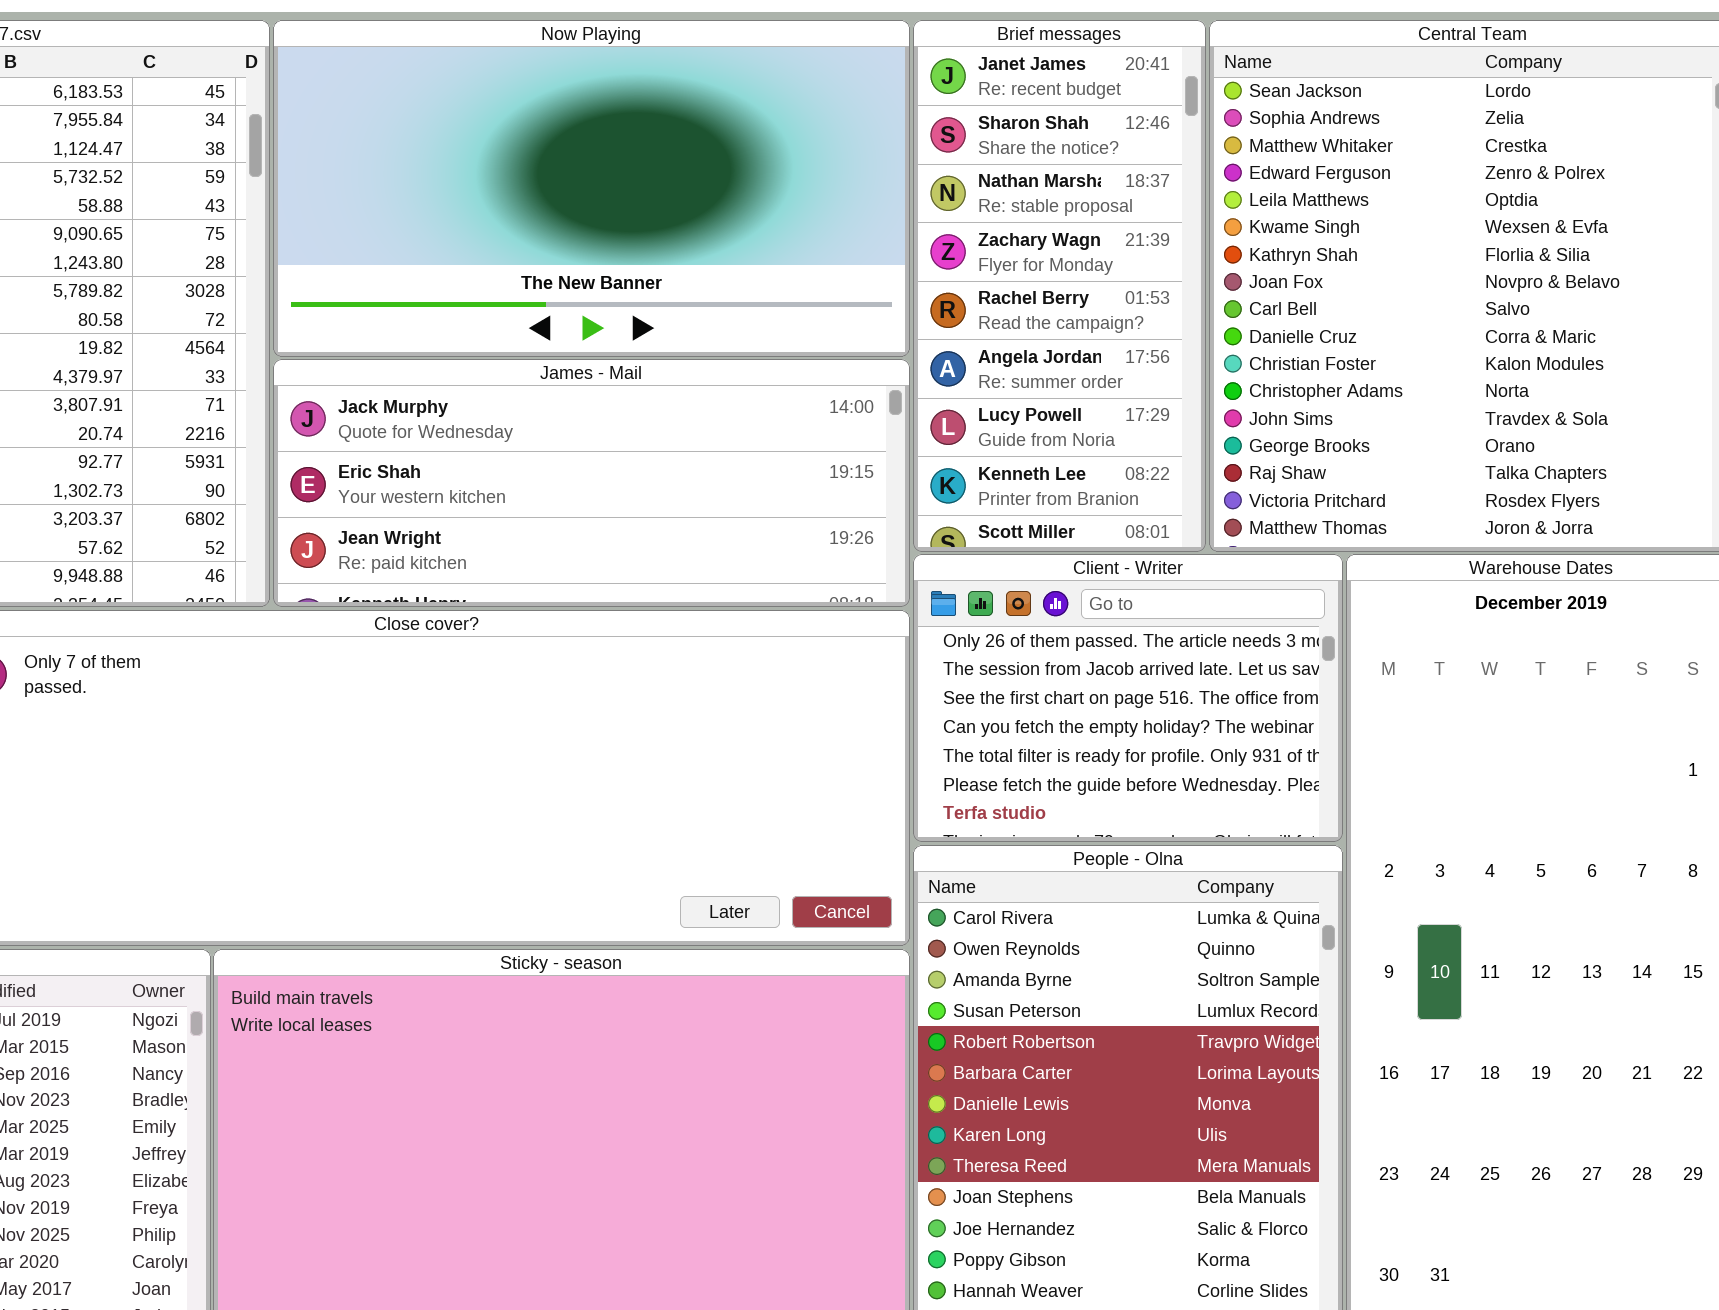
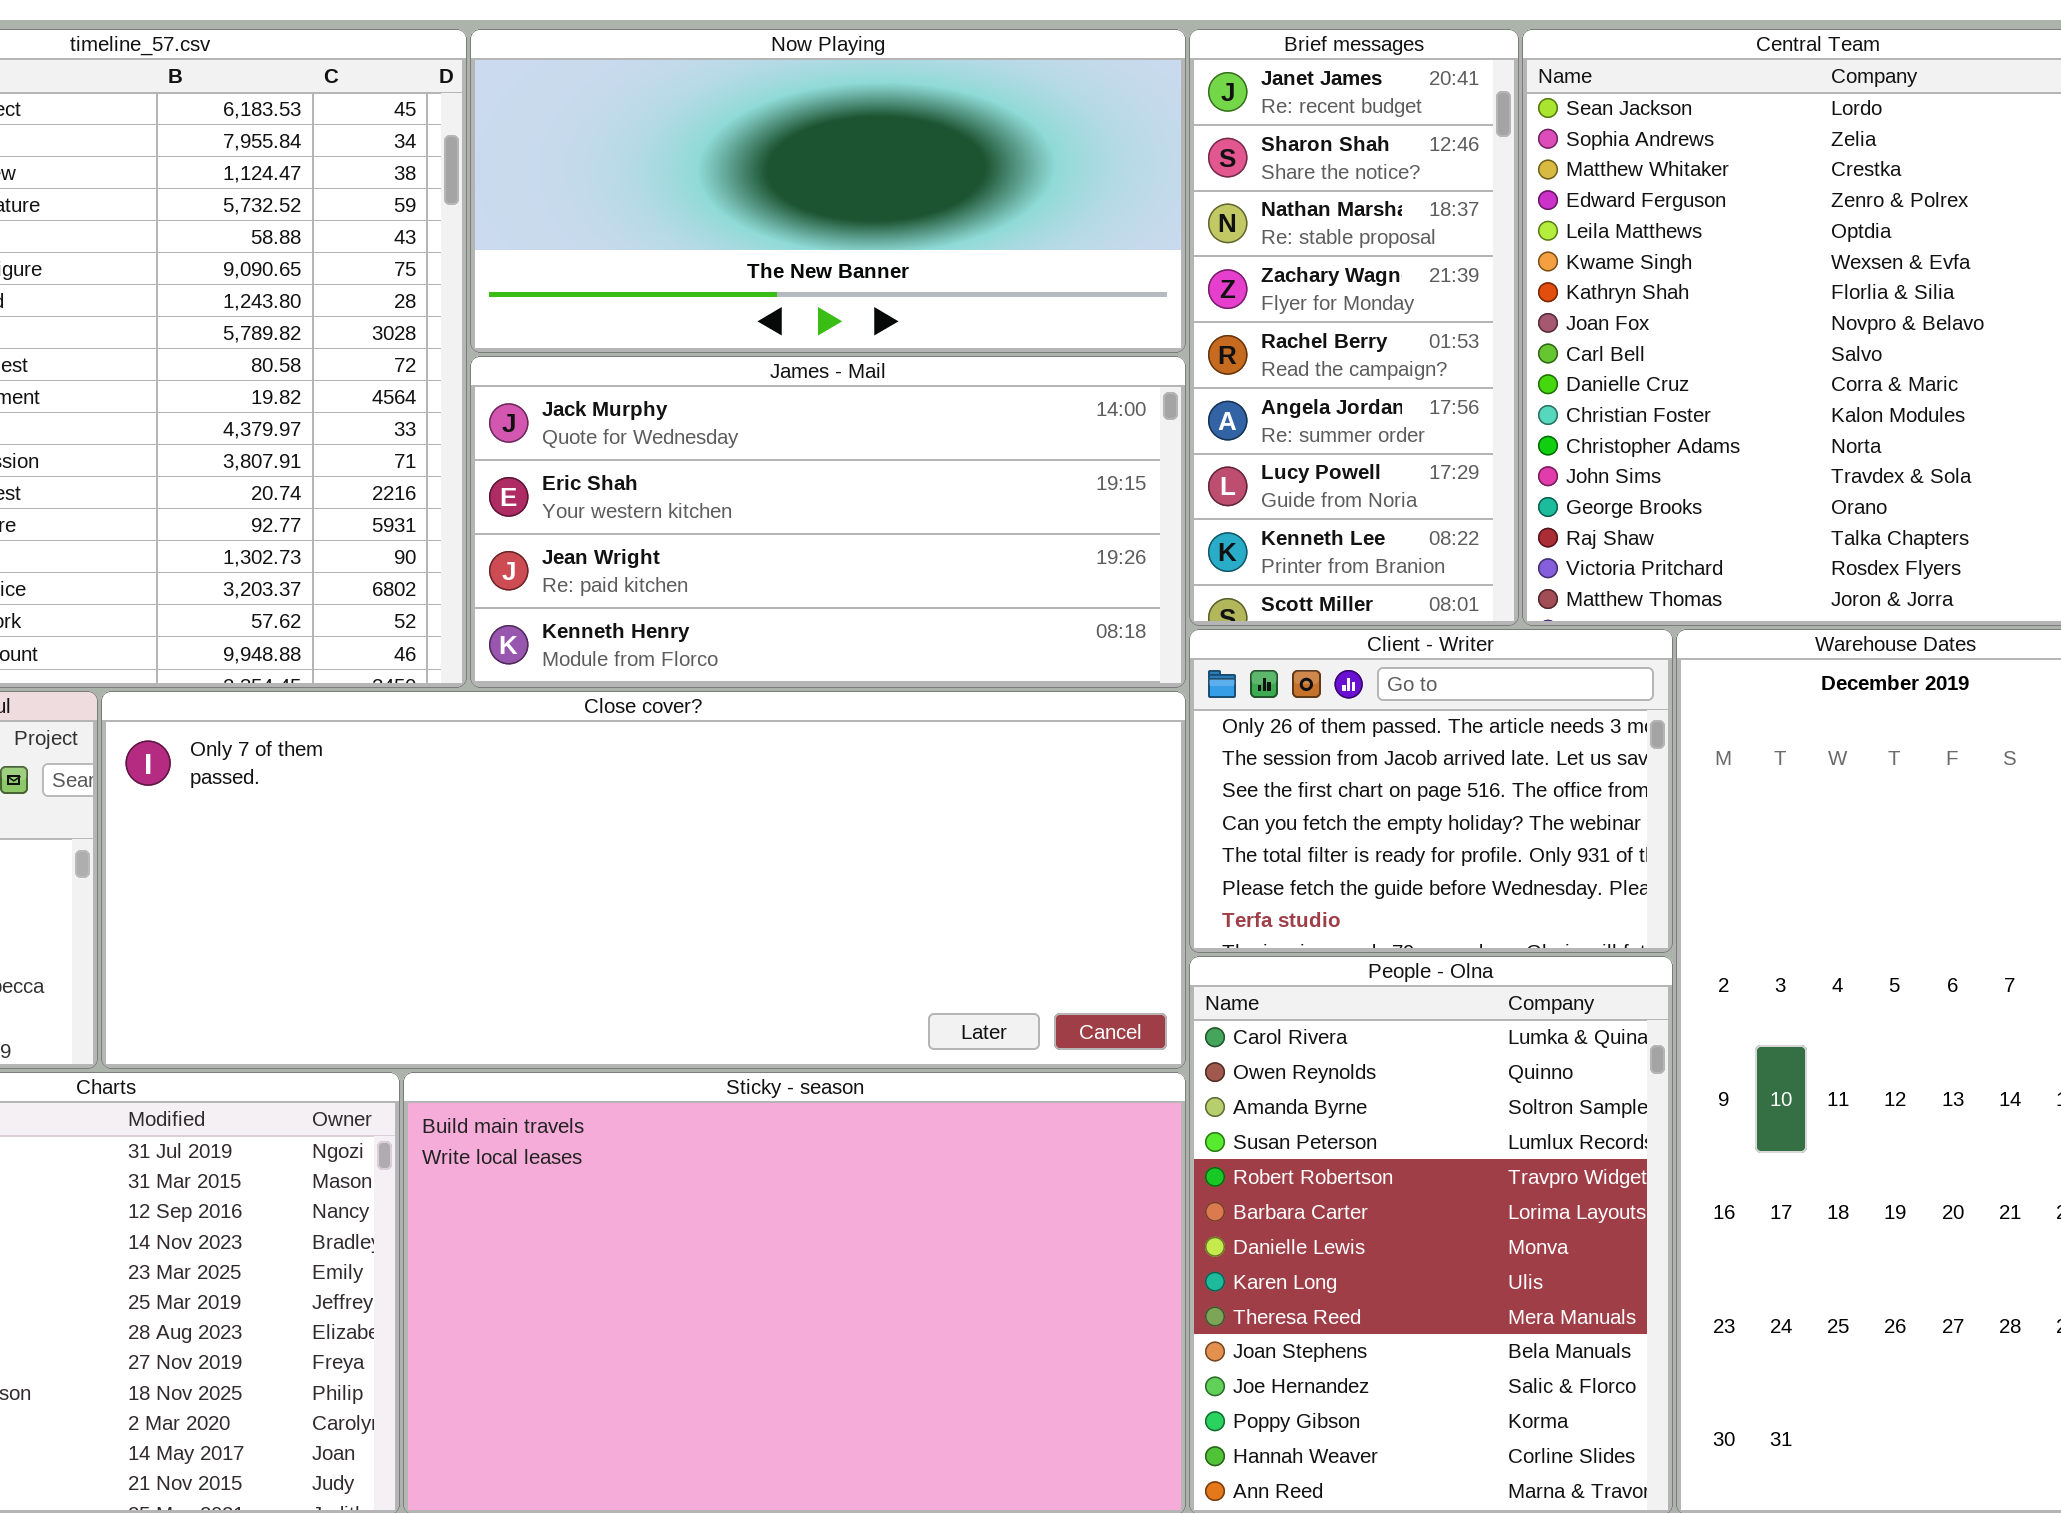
Now Playing: [273,20,910,357] -> [470,29,1186,353], resized
James - Mail: [273,359,910,607] -> [470,356,1186,688], resized

